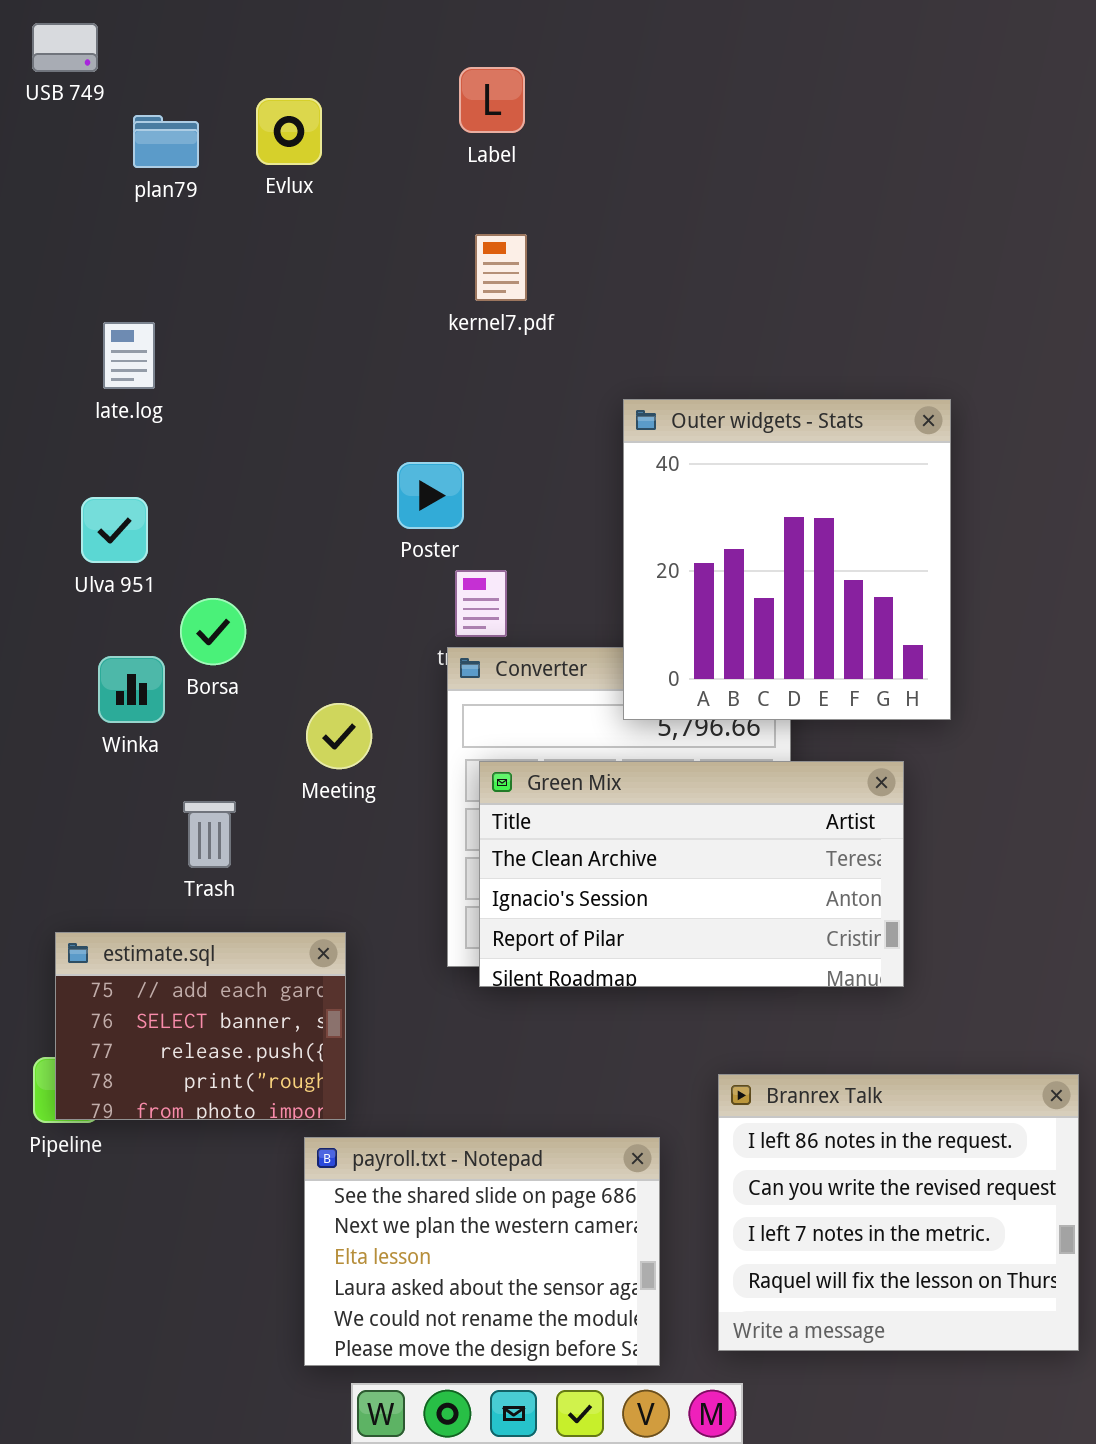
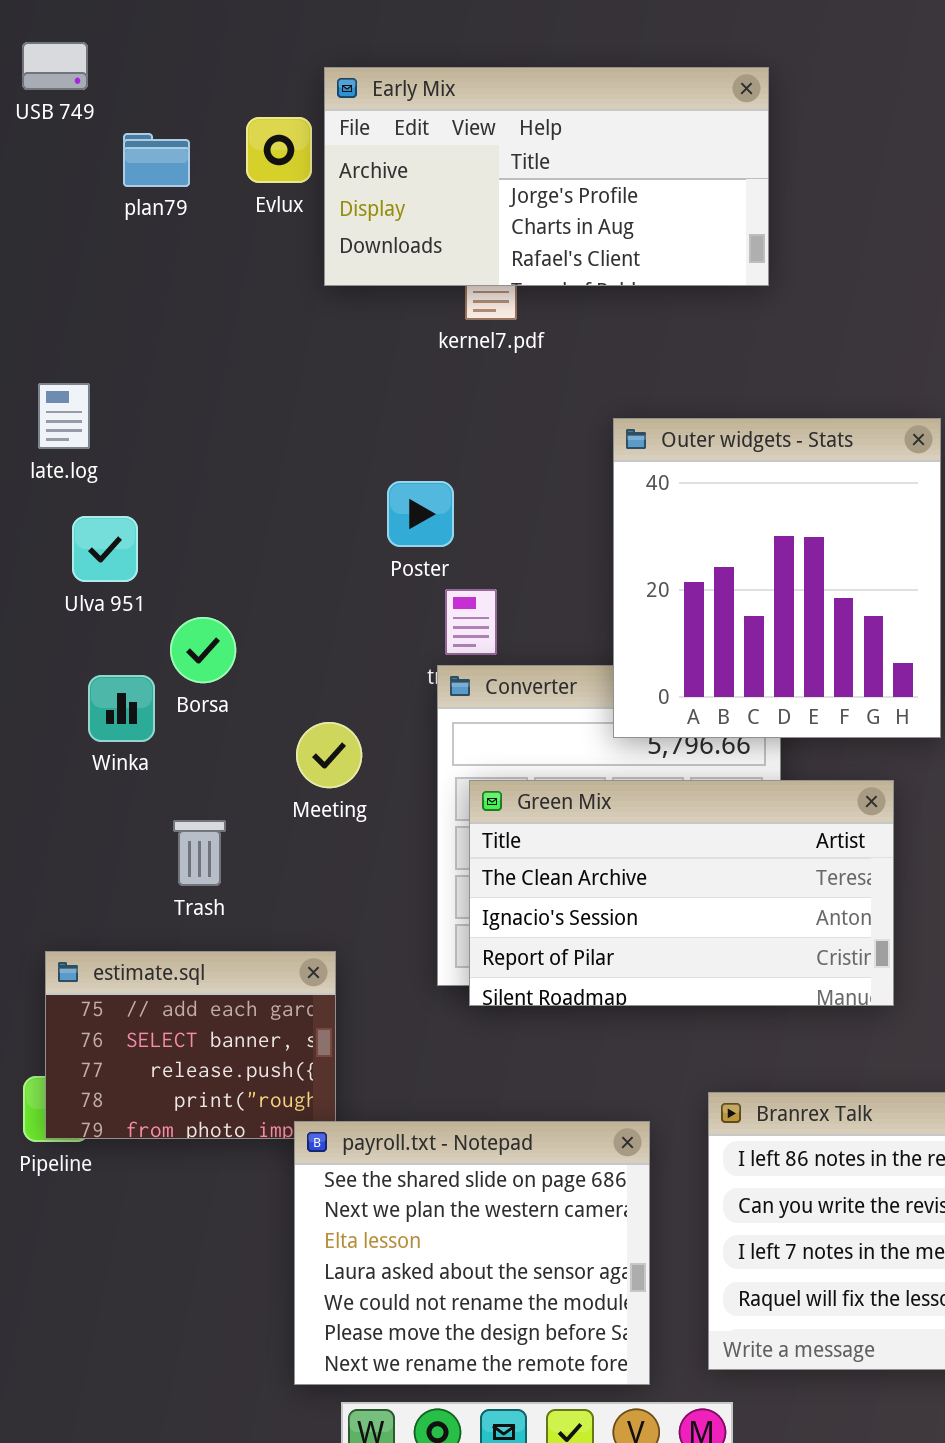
Early Mix: none -> [324,67,769,286], opened
late.log: [103,322,155,389] -> [38,383,90,449], moved
payroll.txt - Notepad: [304,1137,660,1366] -> [294,1121,650,1385], resized

